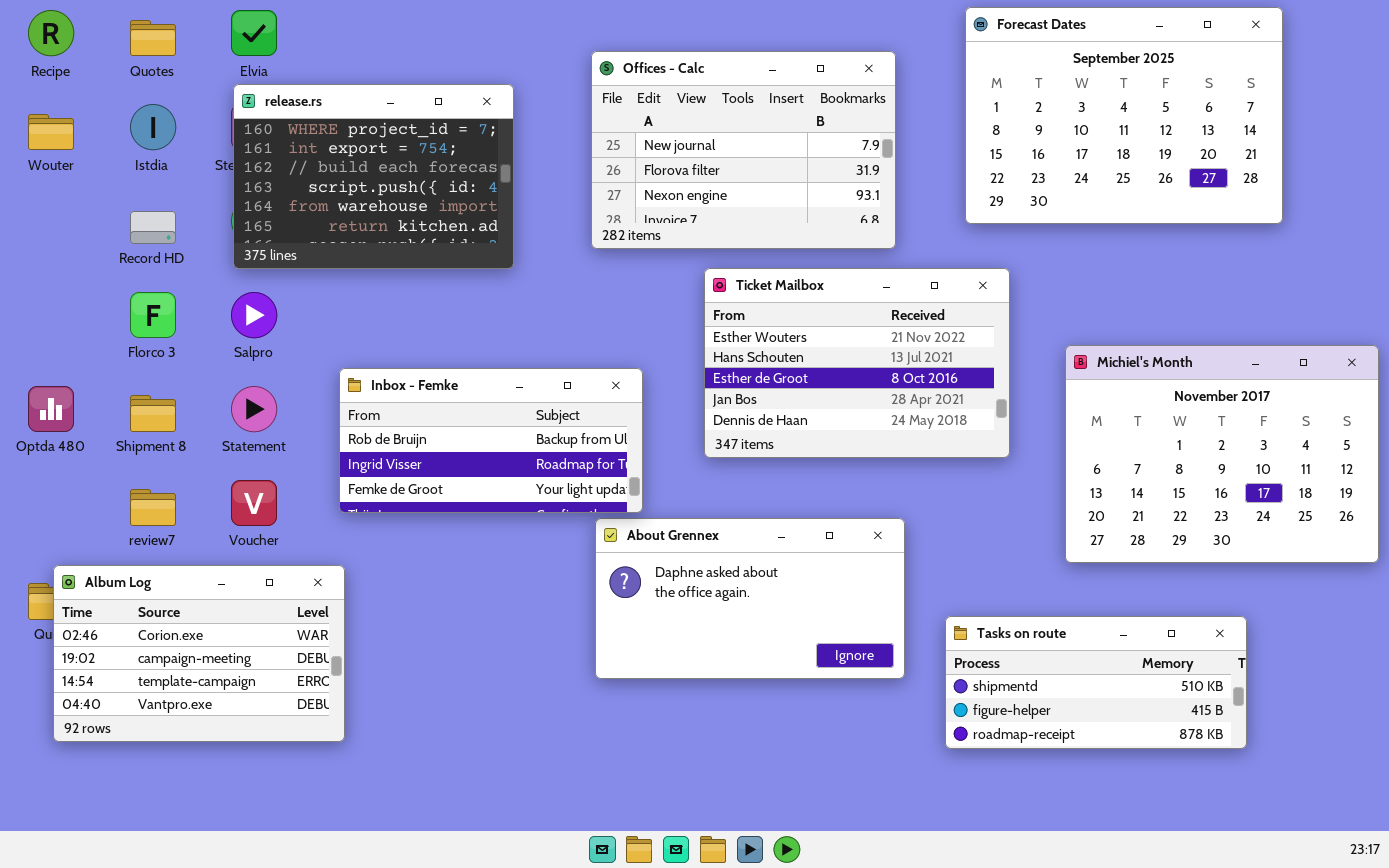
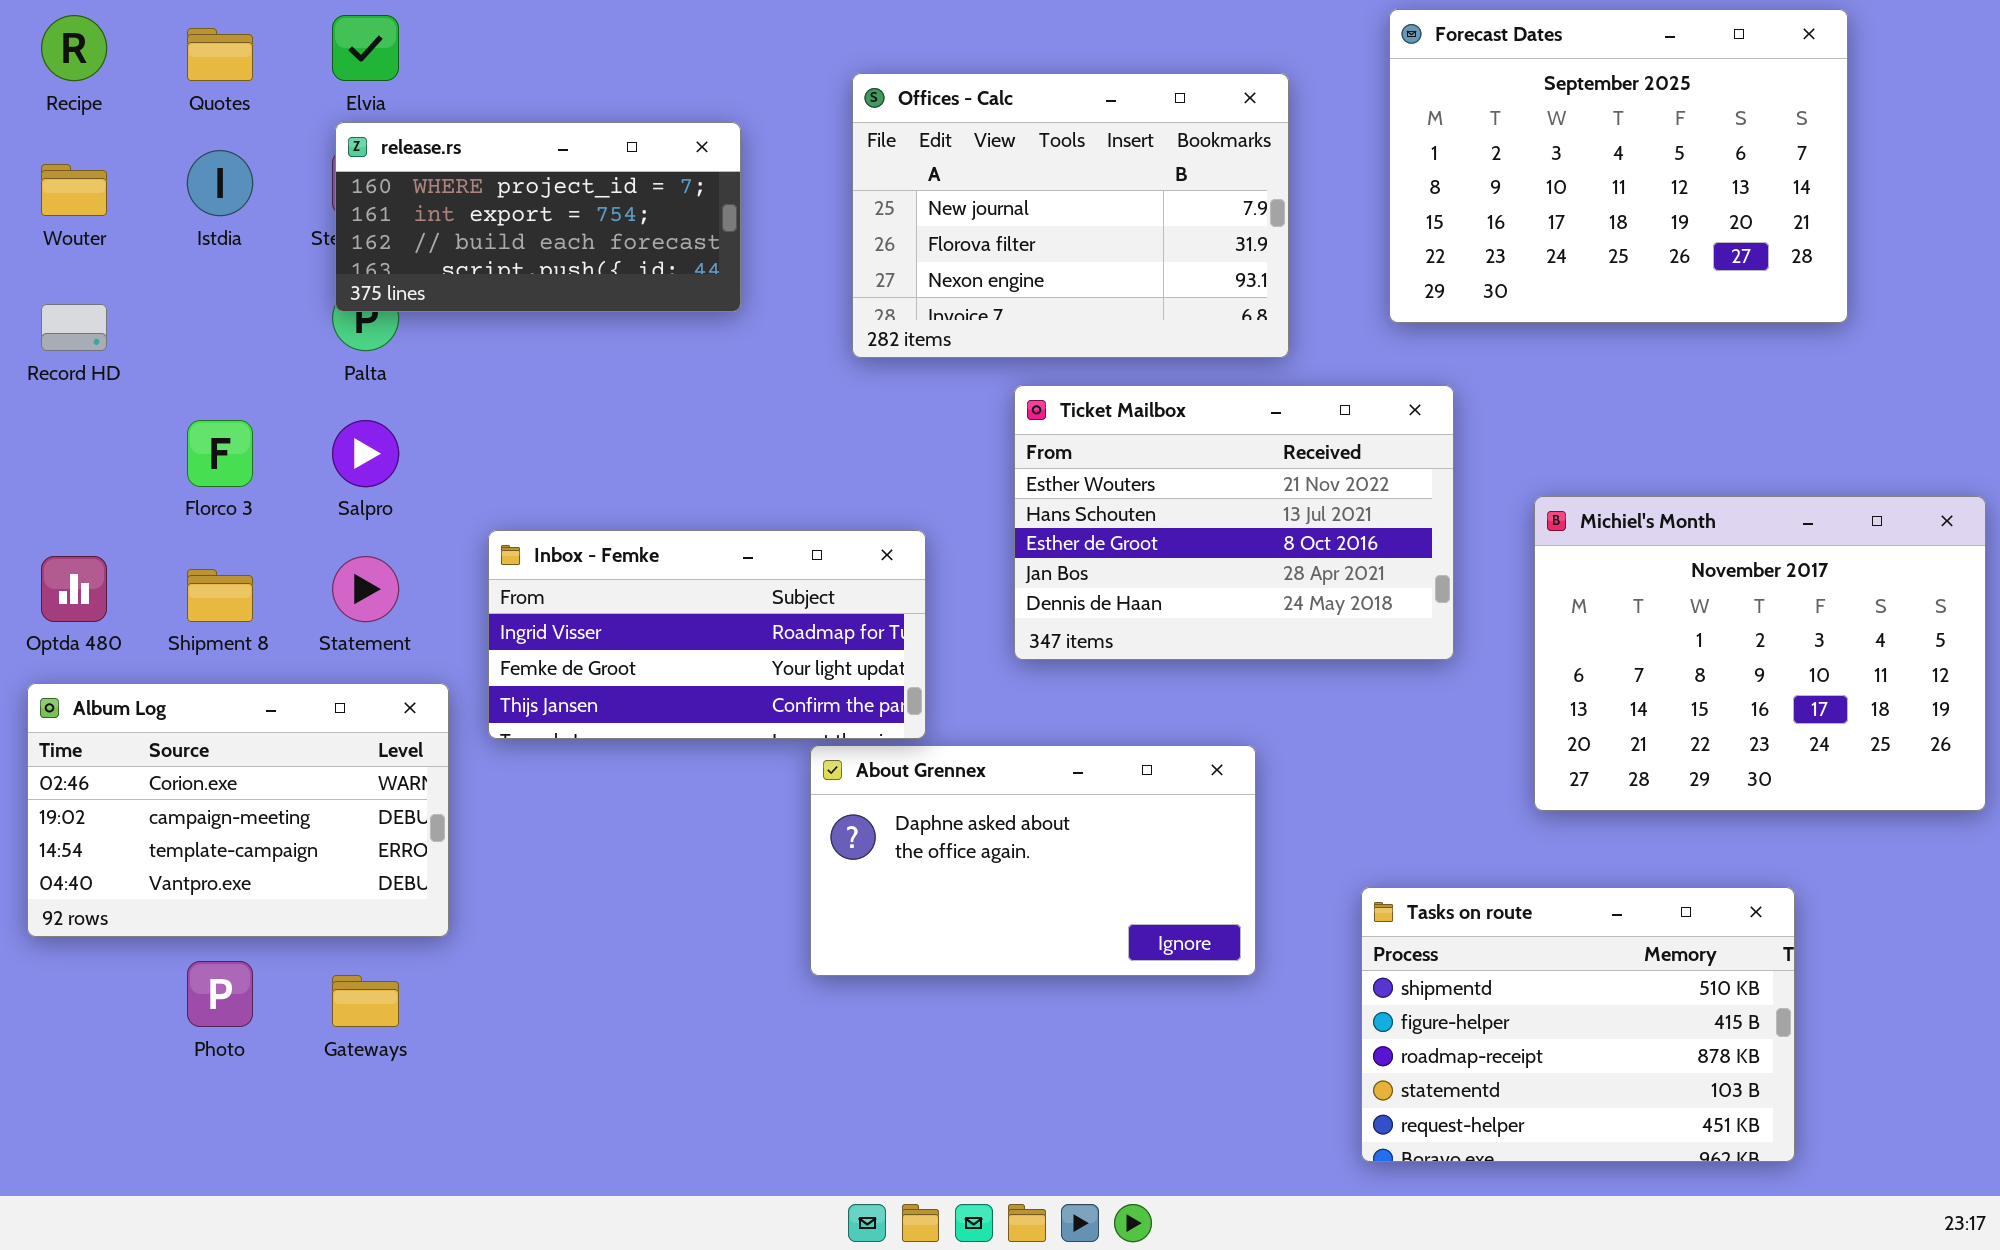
release.rs: [233,84,514,269] -> [335,122,741,312], resized
Record HD: [130,211,176,244] -> [41,304,107,351], moved
Inbox - Femke: [339,368,643,513] -> [488,530,926,739], scrolled down 1 row
About Grennex: [595,518,905,679] -> [810,745,1256,976], moved
Album Log: [53,565,345,742] -> [27,683,449,937], moved
Tasks on route: [945,616,1247,749] -> [1361,887,1795,1162], resized

